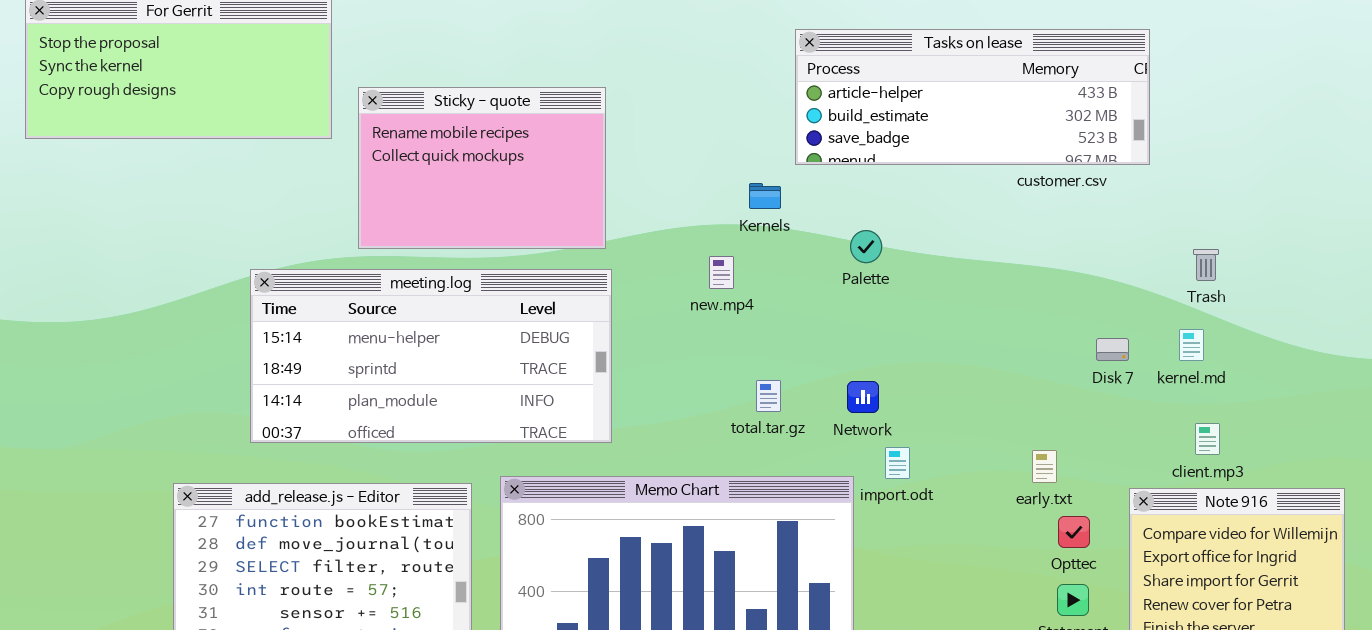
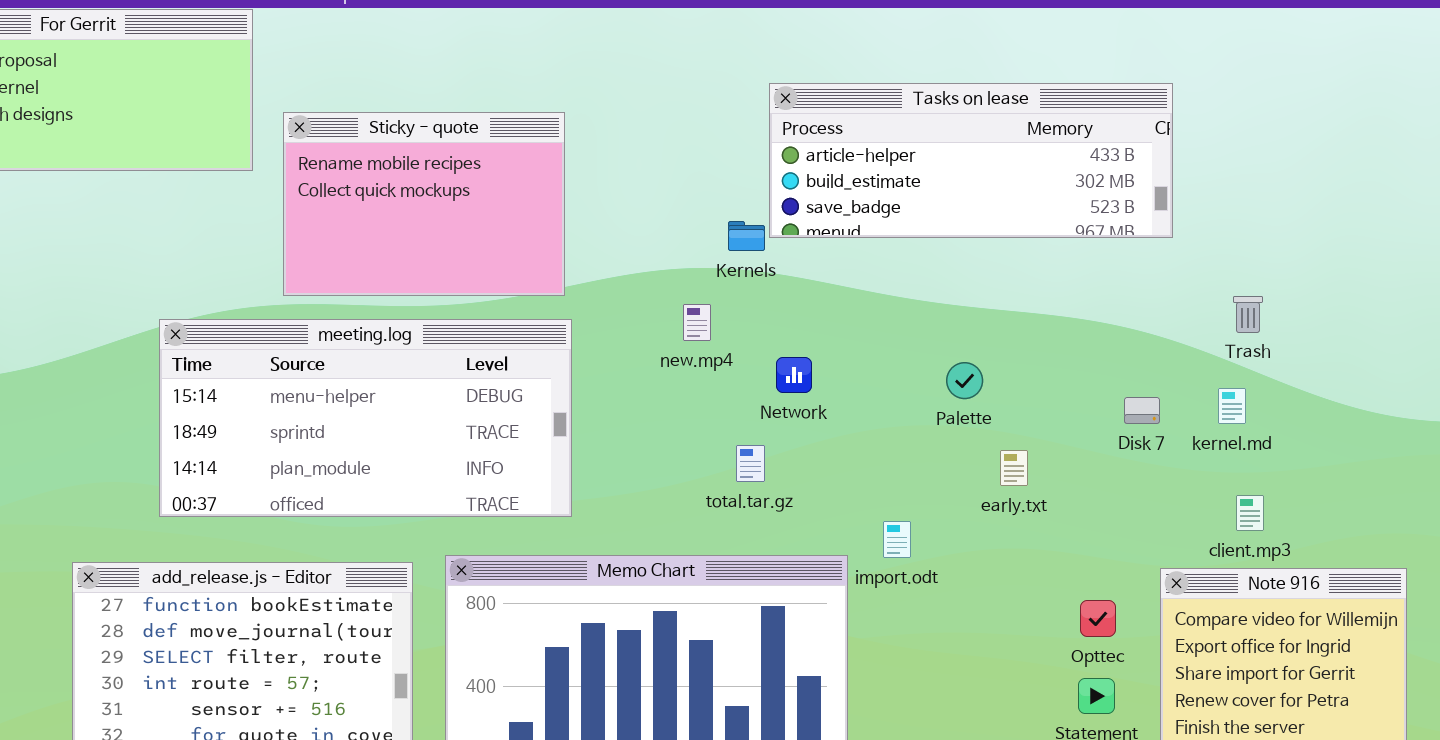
Tasks on lease: [795,29,1150,165] -> [769,83,1173,238], moved
Palette: [850,230,882,263] -> [946,362,983,399], moved
Network: [847,381,879,413] -> [776,357,812,393], moved
early.txt: [1032,450,1057,483] -> [1000,450,1028,486], moved

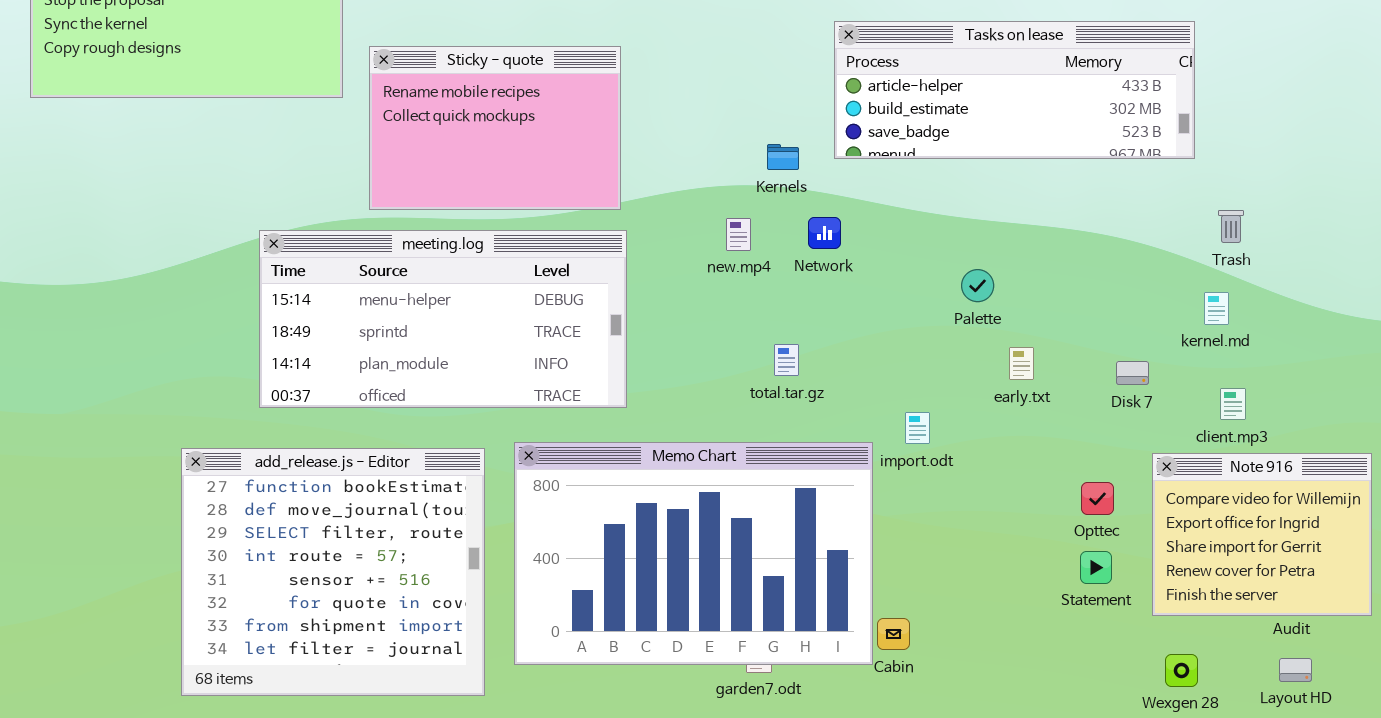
Tasks on lease: [769,83,1173,238] -> [834,21,1195,159], moved
Network: [776,357,812,393] -> [808,217,841,249], moved
Disk 7: [1124,397,1160,424] -> [1116,361,1149,385], moved

